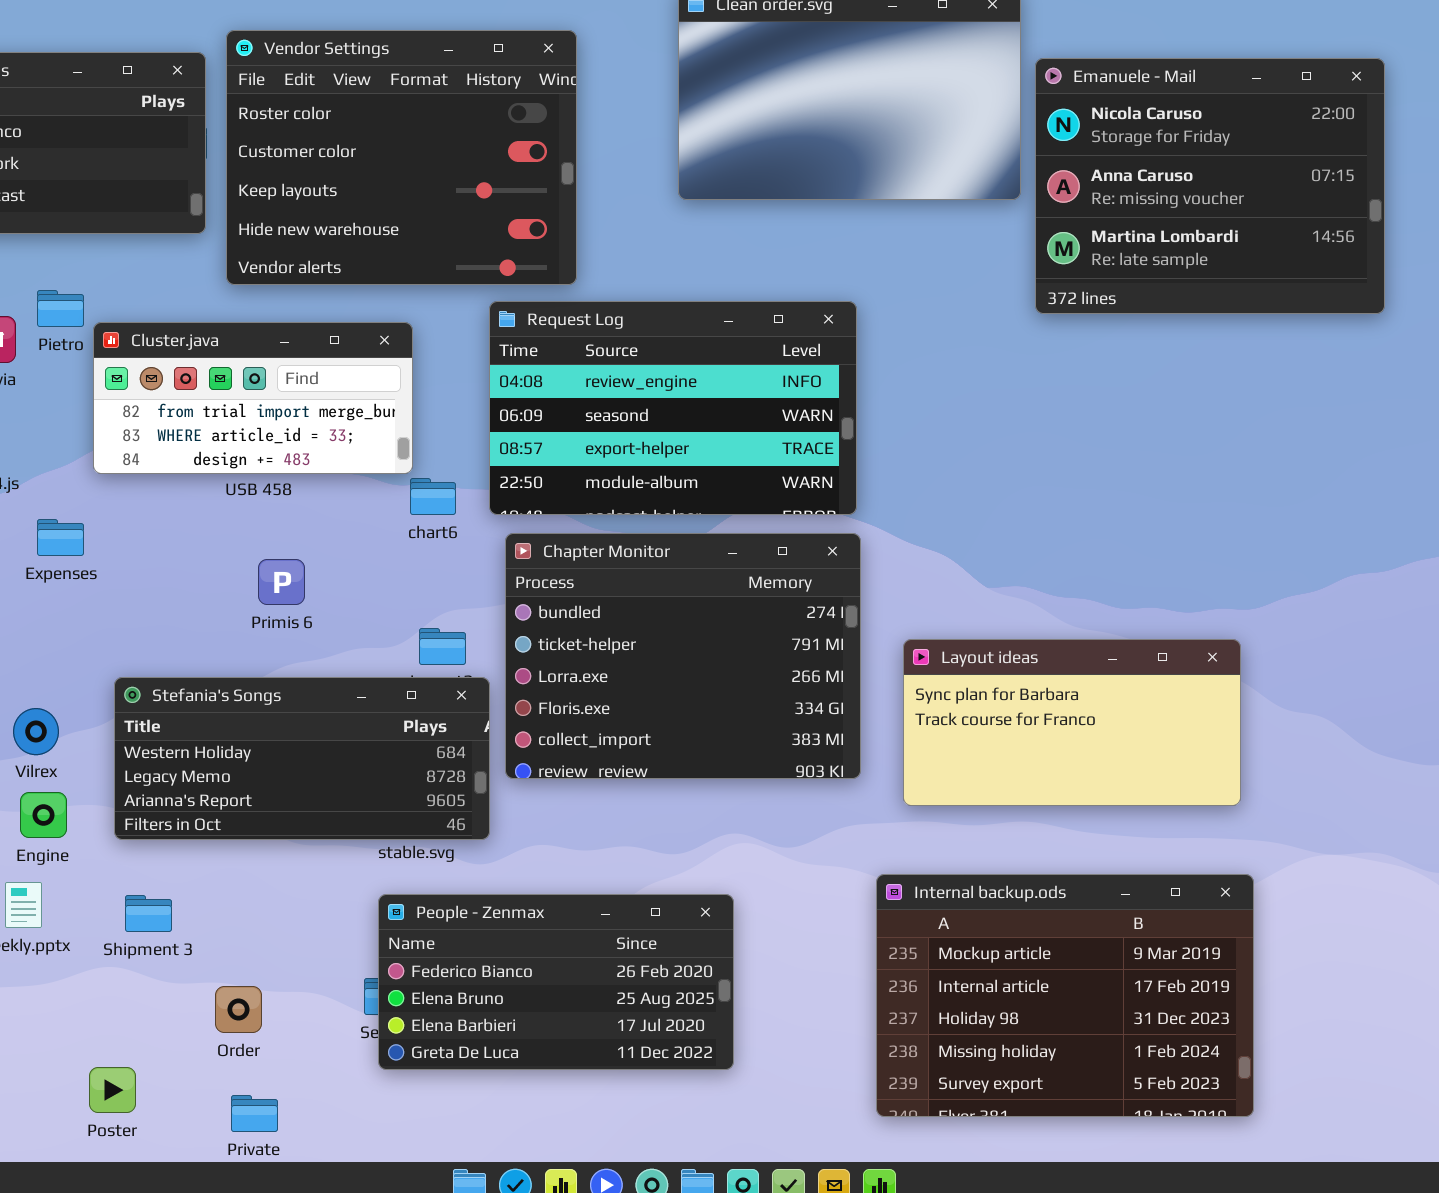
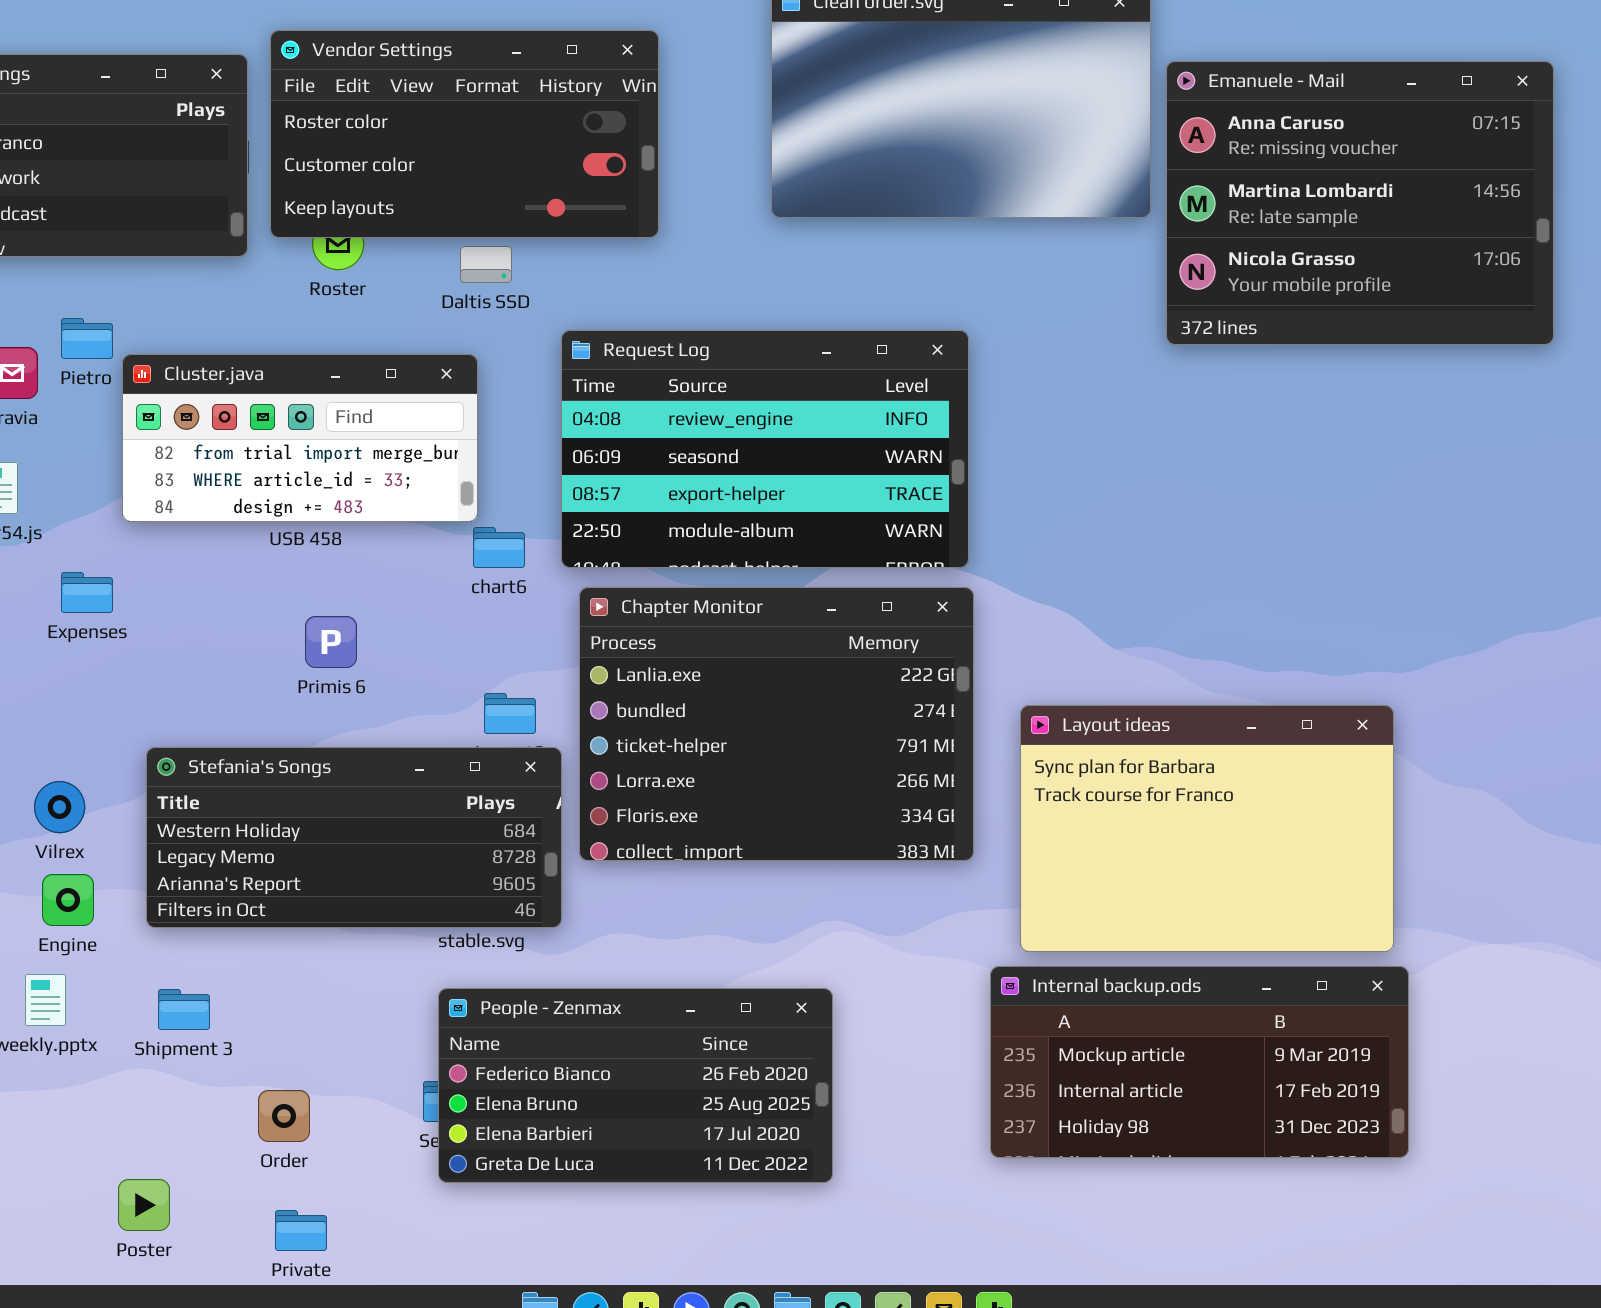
Vendor Settings: [226,30,577,285] -> [270,30,659,238], resized
Emanuele - Mail: [1035,58,1385,314] -> [1166,61,1554,345], scrolled down 1 row
Chapter Monitor: [505,533,861,779] -> [579,587,974,861], scrolled up 1 row
Layout ideas: [903,639,1241,806] -> [1020,705,1394,952], resized
Internal backup.ods: [876,874,1254,1117] -> [990,966,1409,1158], resized

